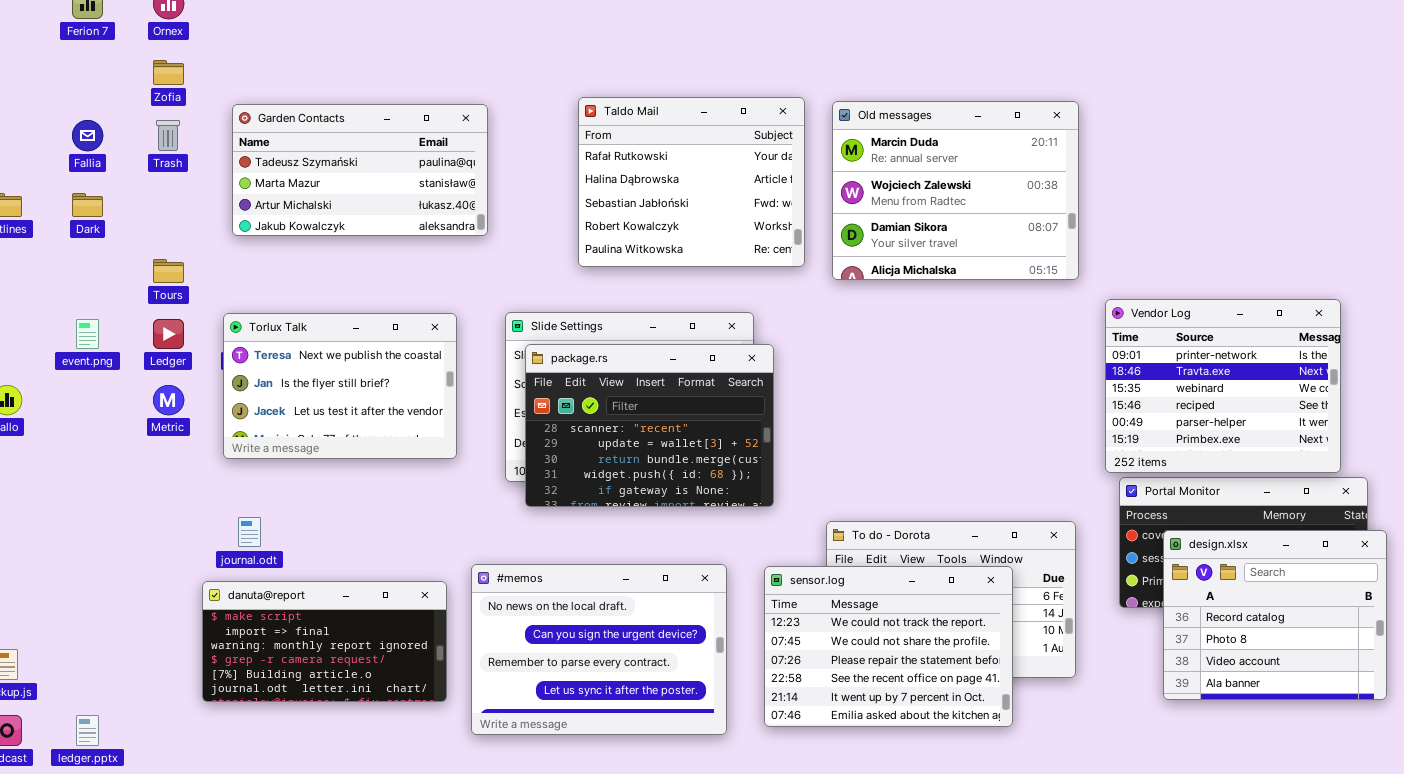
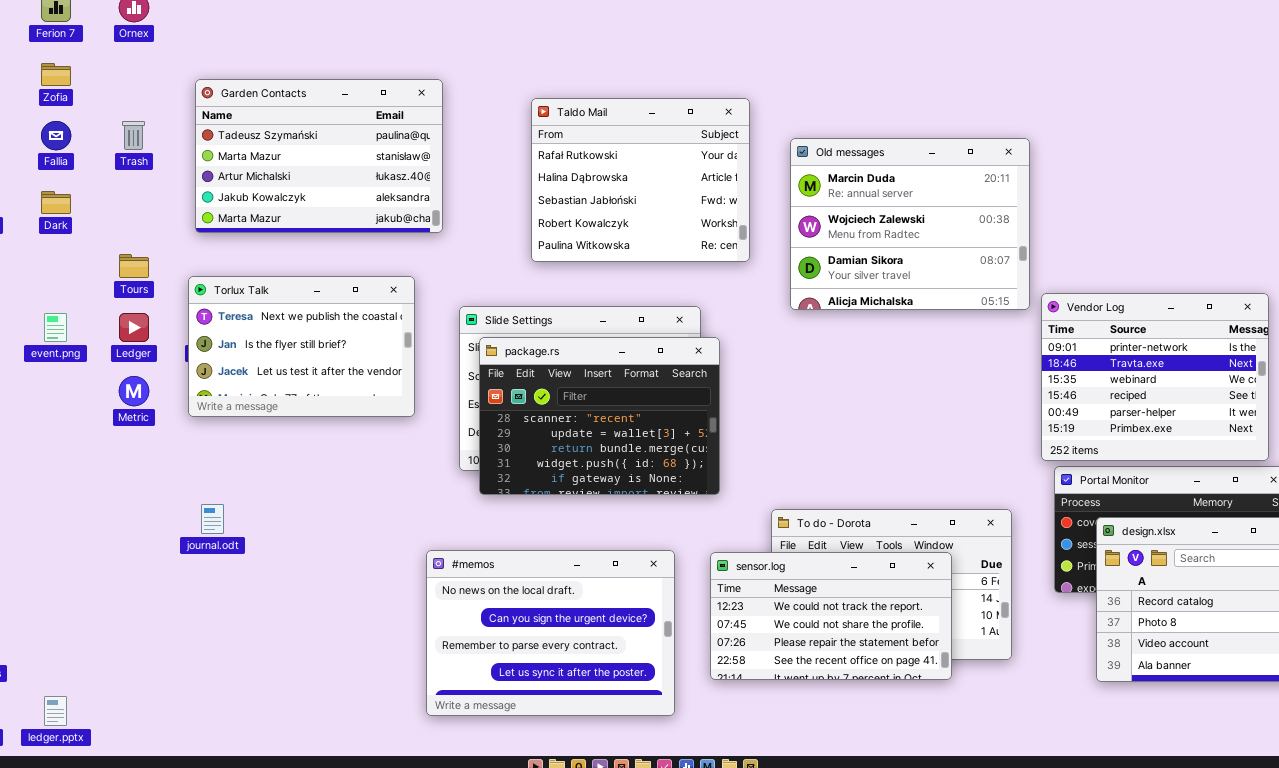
Zofia: [153,60,184,85] -> [41,63,71,86], moved
Old messages: [832,101,1079,280] -> [790,138,1030,310], moved
Garden Contacts: [232,104,488,236] -> [195,79,443,233], resized
Torlux Talk: [223,313,457,459] -> [188,276,415,417], moved
sensor.log: [764,566,1013,727] -> [710,552,952,680], resized
danuta@report: [202,581,447,702] -> none, closed

